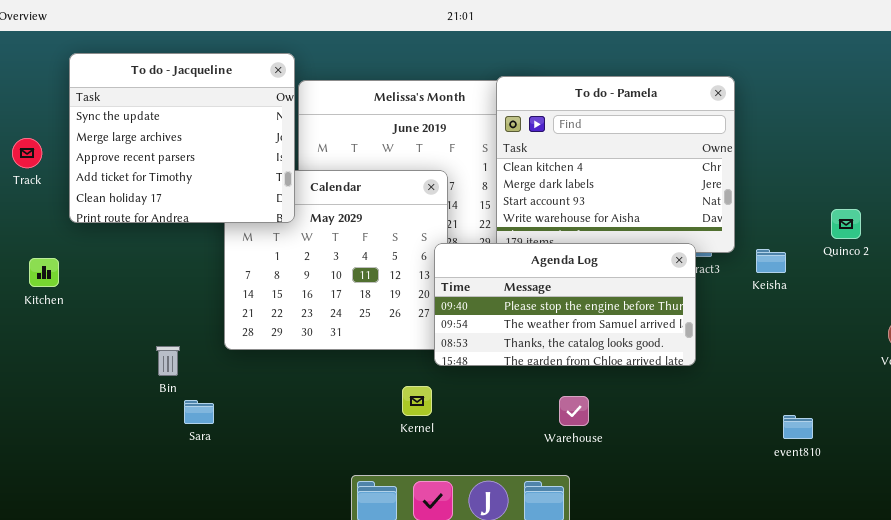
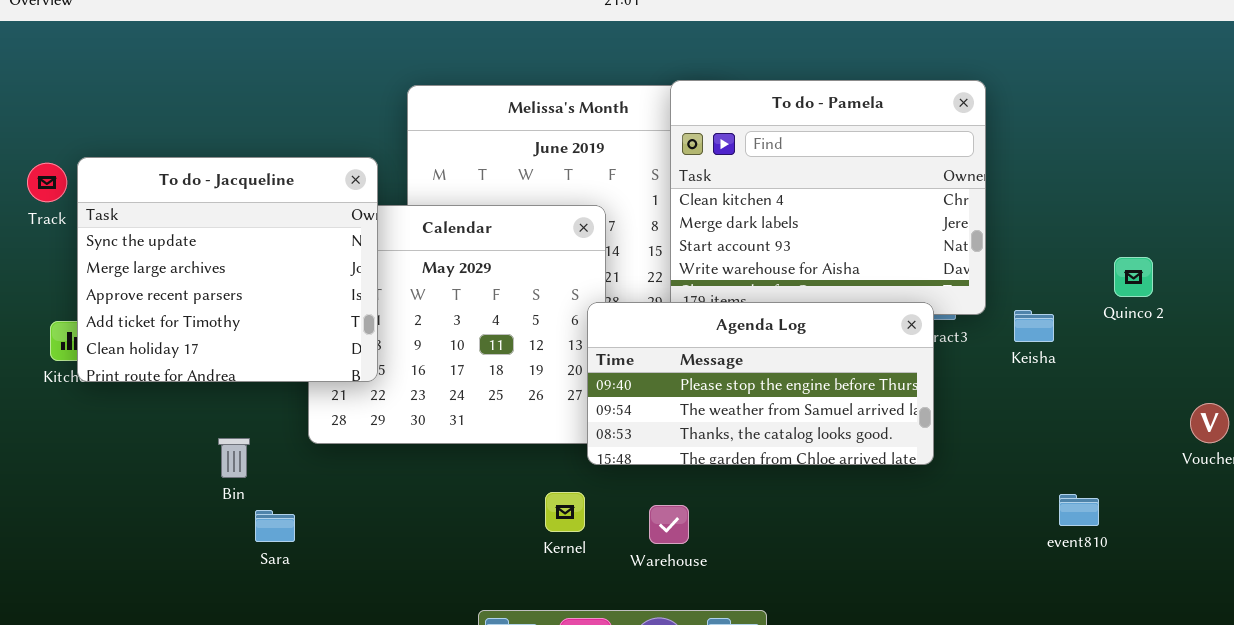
To do - Jacqueline: [69,53,295,223] -> [77,157,378,382], moved
Warehouse: [559,396,589,426] -> [649,505,689,544], moved
event810: [783,415,813,439] -> [1059,494,1099,526], moved

